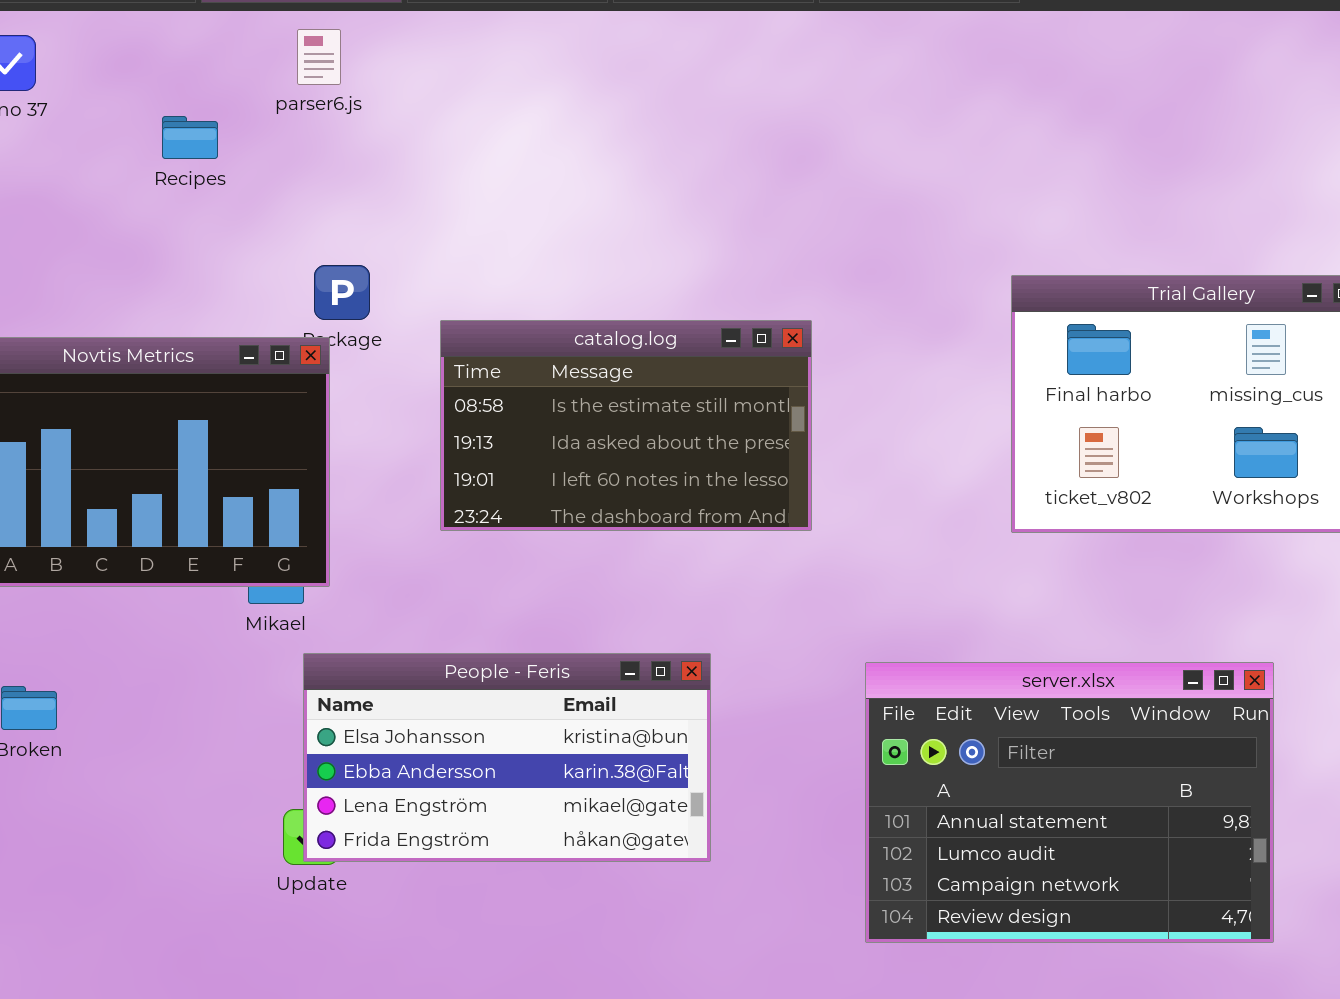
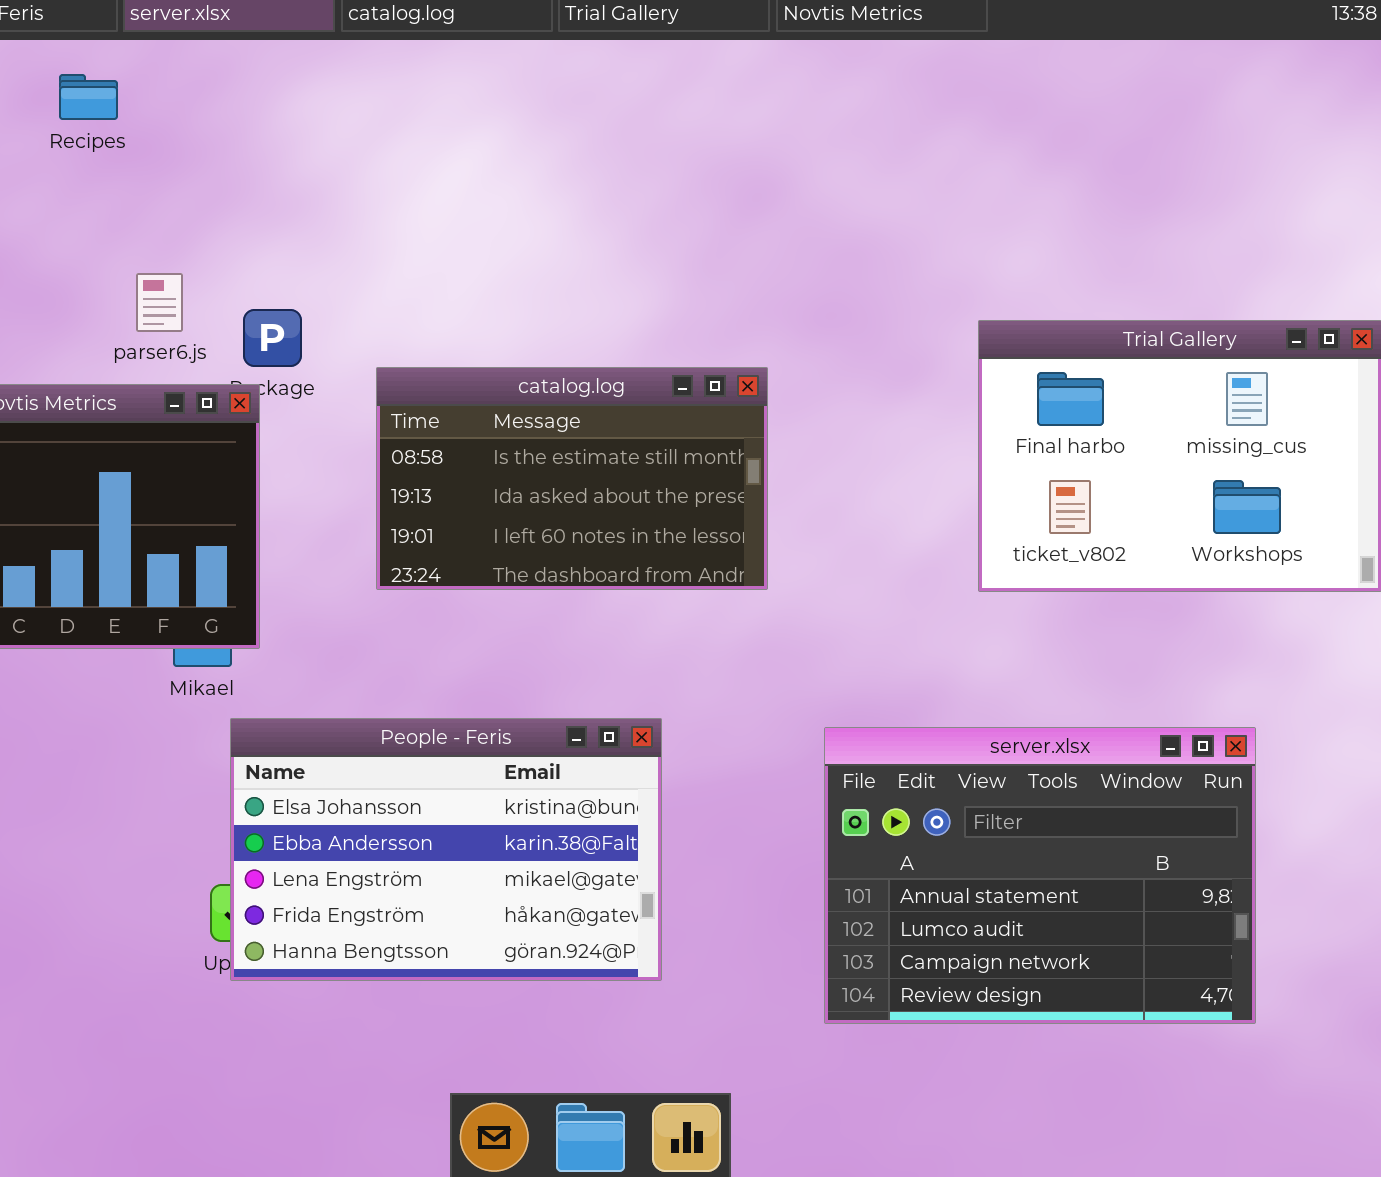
parser6.js: [297,29,341,85] -> [136,273,183,332], moved
Recipes: [162,116,218,159] -> [59,74,118,120], moved
People - Feris: [303,653,711,862] -> [230,718,662,981], resized

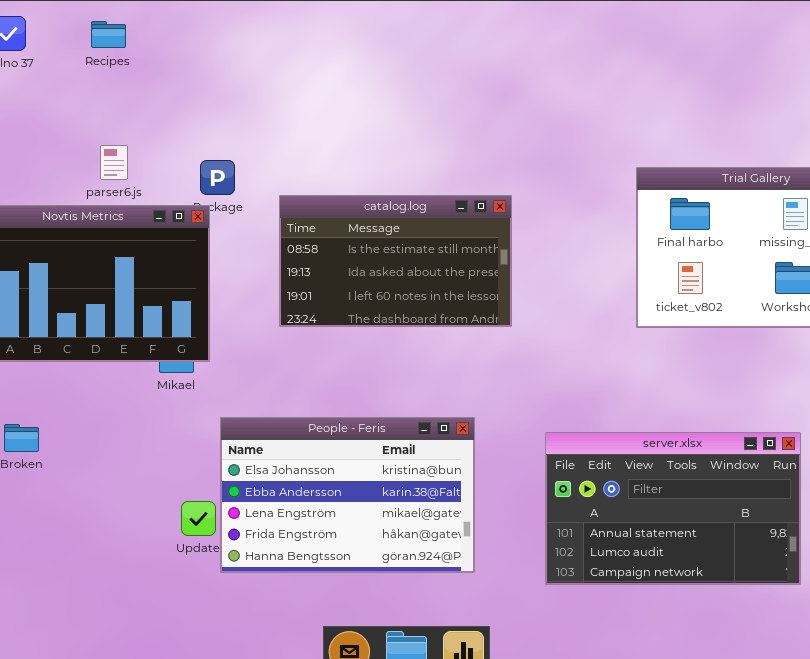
parser6.js: [136,273,183,332] -> [100,145,128,180], moved
People - Feris: [230,718,662,981] -> [220,417,475,573], moved
server.xlsx: [824,727,1256,1024] -> [545,432,801,585], resized

